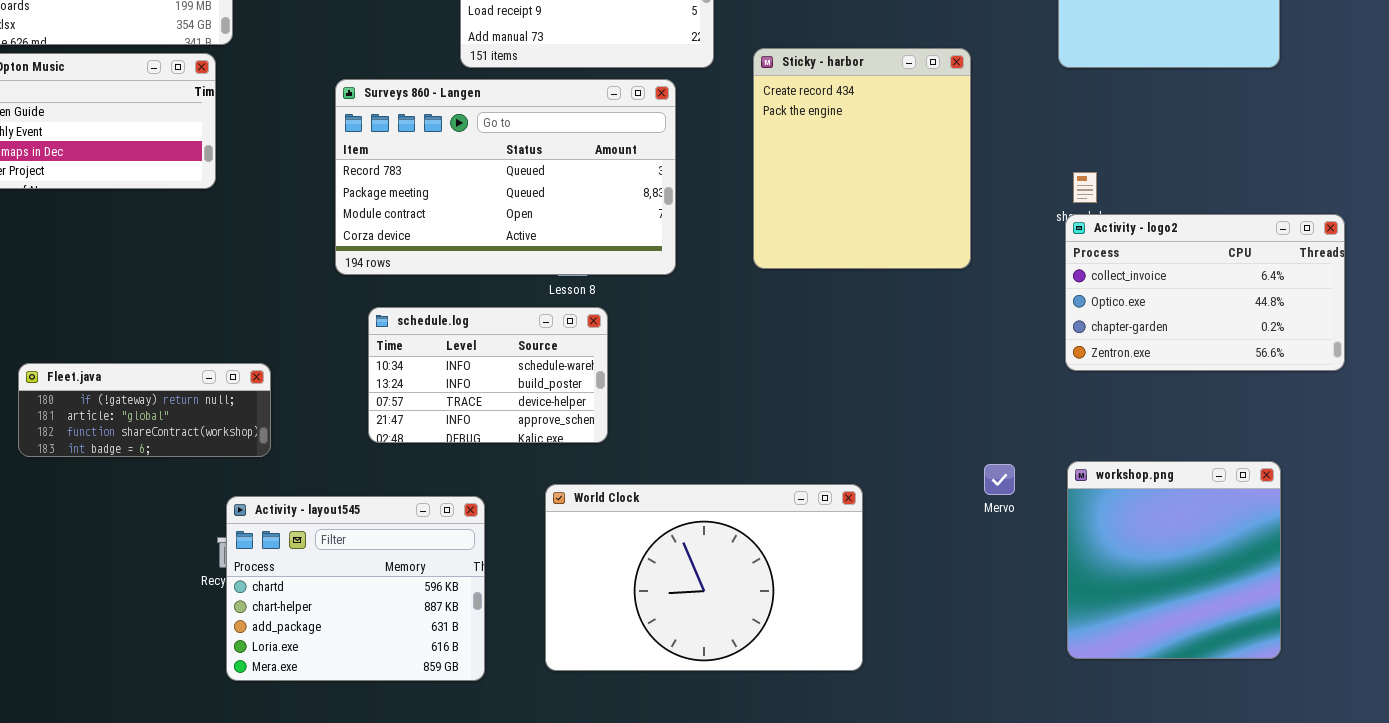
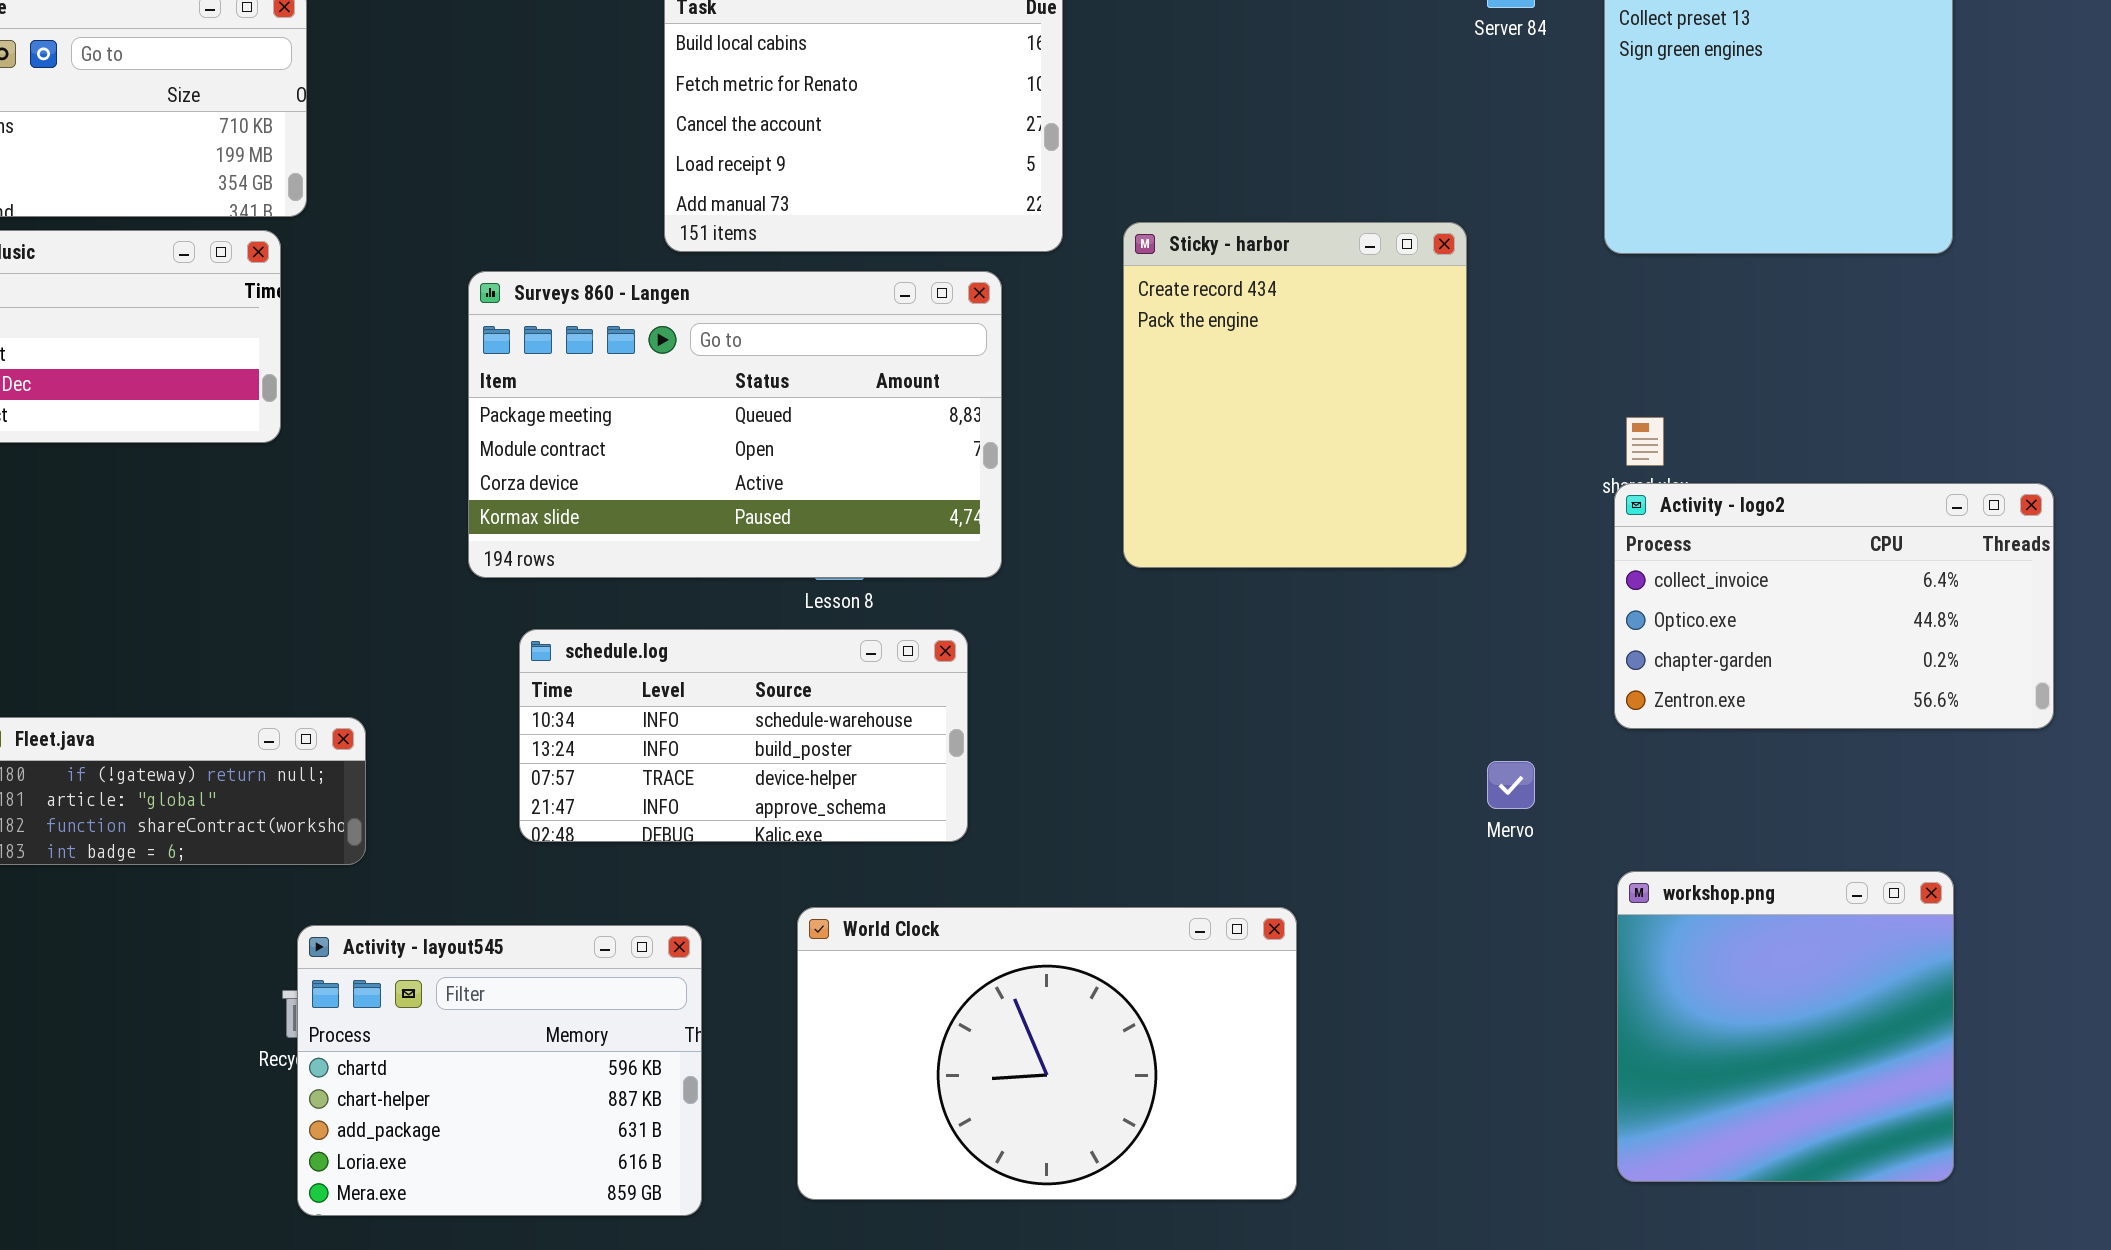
Surveys 860 - Langen: [335,79,676,275] -> [468,271,1002,578], scrolled down 1 row
schedule.log: [368,307,608,443] -> [519,629,968,842], resized
Mervo: [984,464,1015,495] -> [1487,761,1535,809], moved

